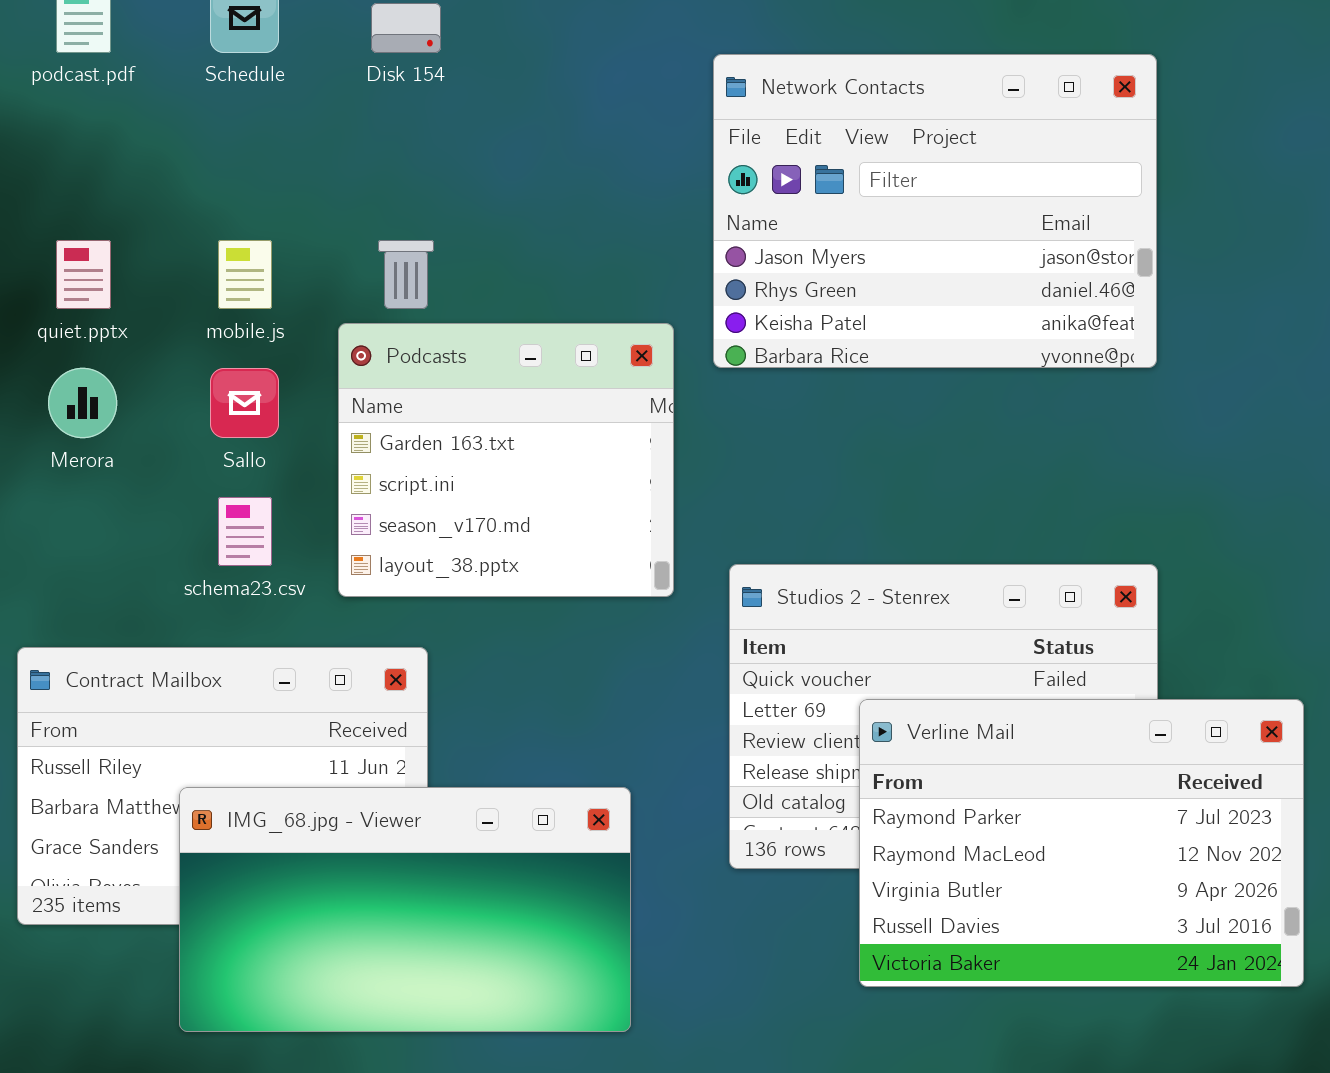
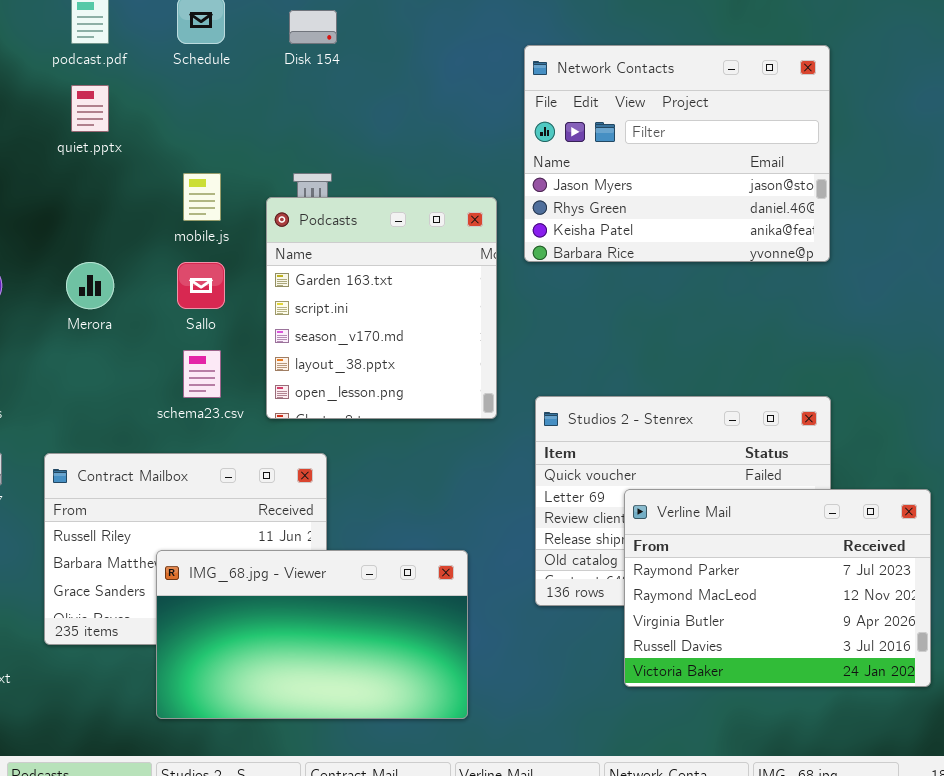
quiet.pptx: [56,240,111,309] -> [71,85,109,132], moved
Podcasts: [338,323,674,597] -> [266,197,497,419], resized

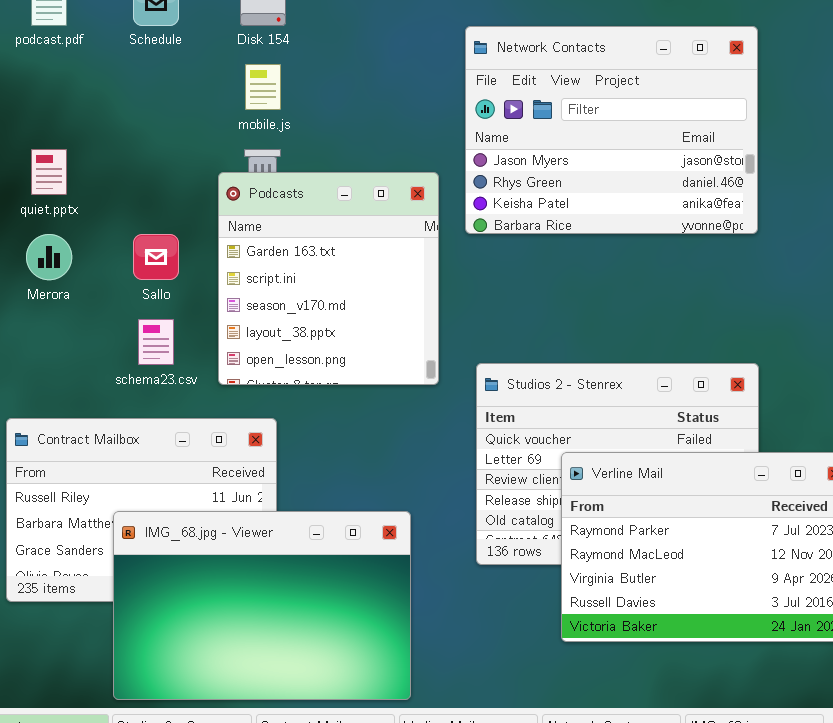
quiet.pptx: [71,85,109,132] -> [31,149,67,195], moved
mobile.js: [183,173,221,221] -> [245,64,281,110], moved
IMG_68.jpg - Viewer: [156,550,468,719] -> [113,511,411,700], resized

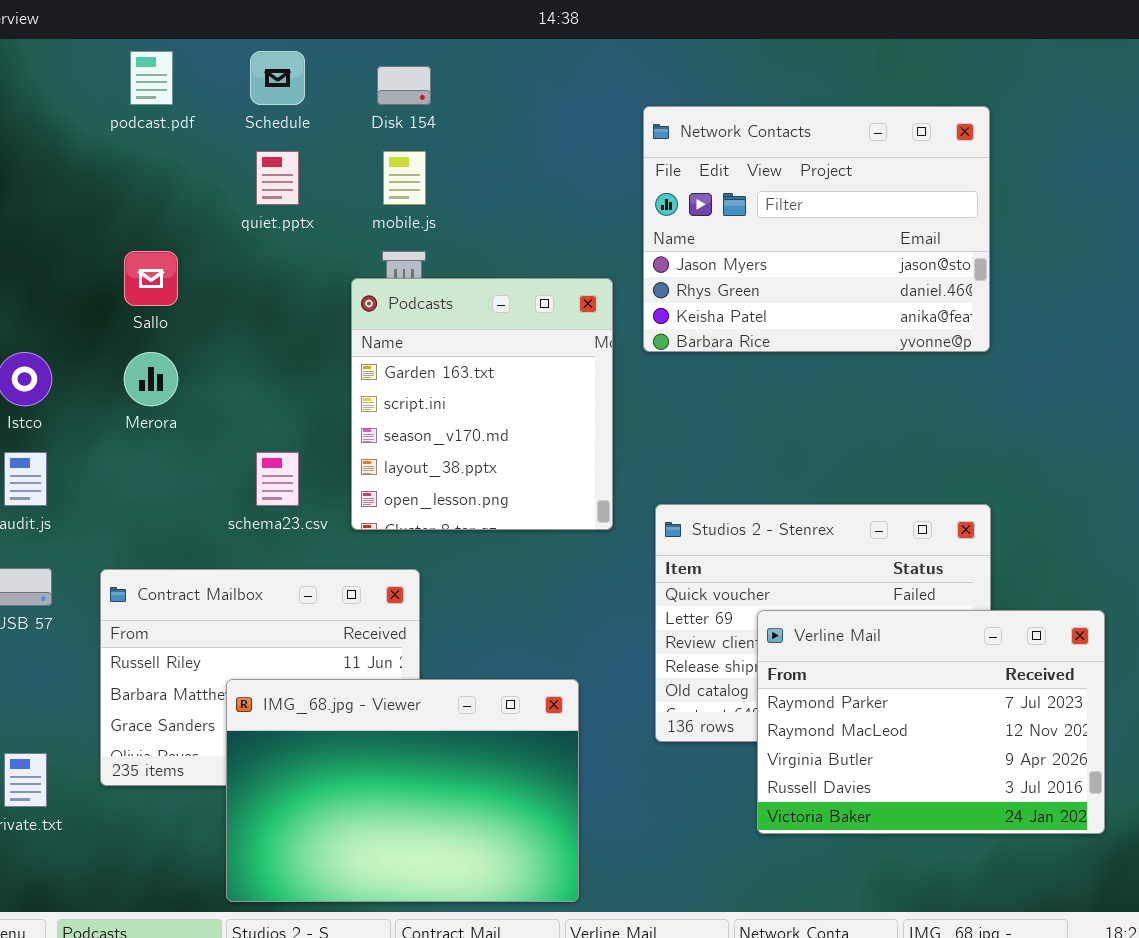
quiet.pptx: [31,149,67,195] -> [256,151,299,205], moved
Sallo: [133,234,179,280] -> [124,251,178,306], moved

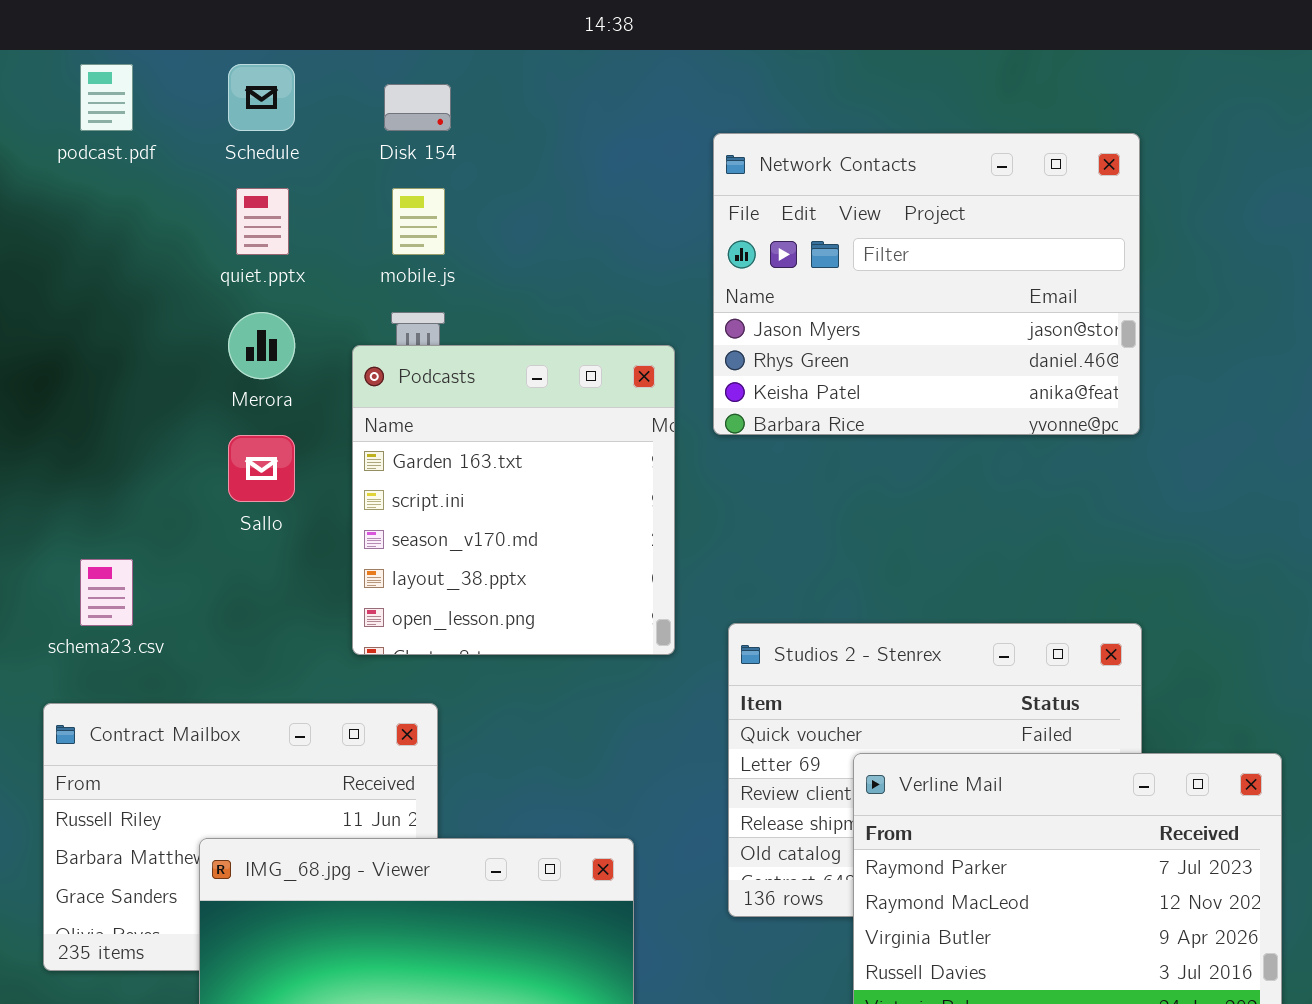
Sallo: [124,251,178,306] -> [228,435,295,502], moved
Merora: [124,352,178,406] -> [228,312,295,379], moved
schema23.csv: [256,452,299,506] -> [80,559,133,626], moved

